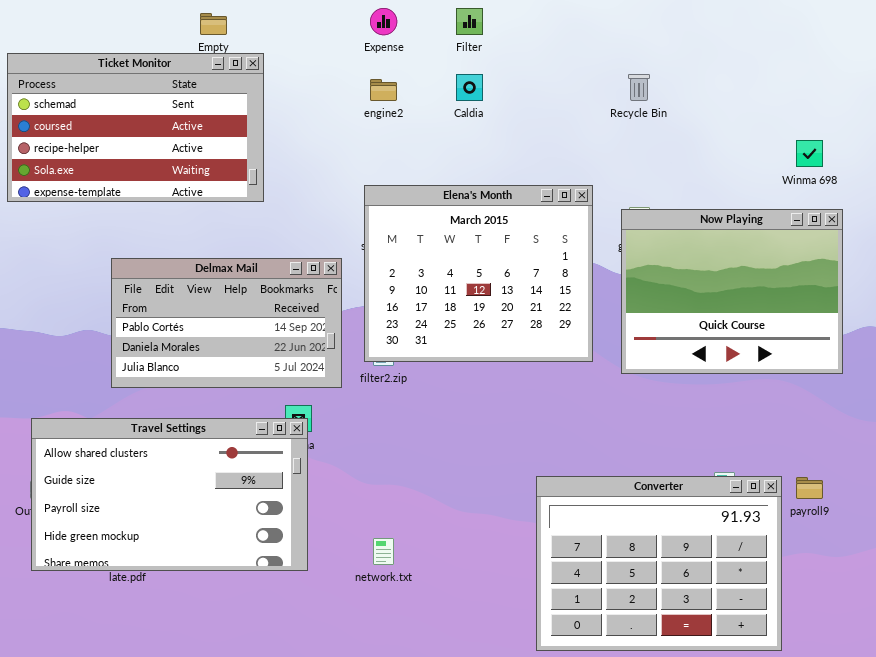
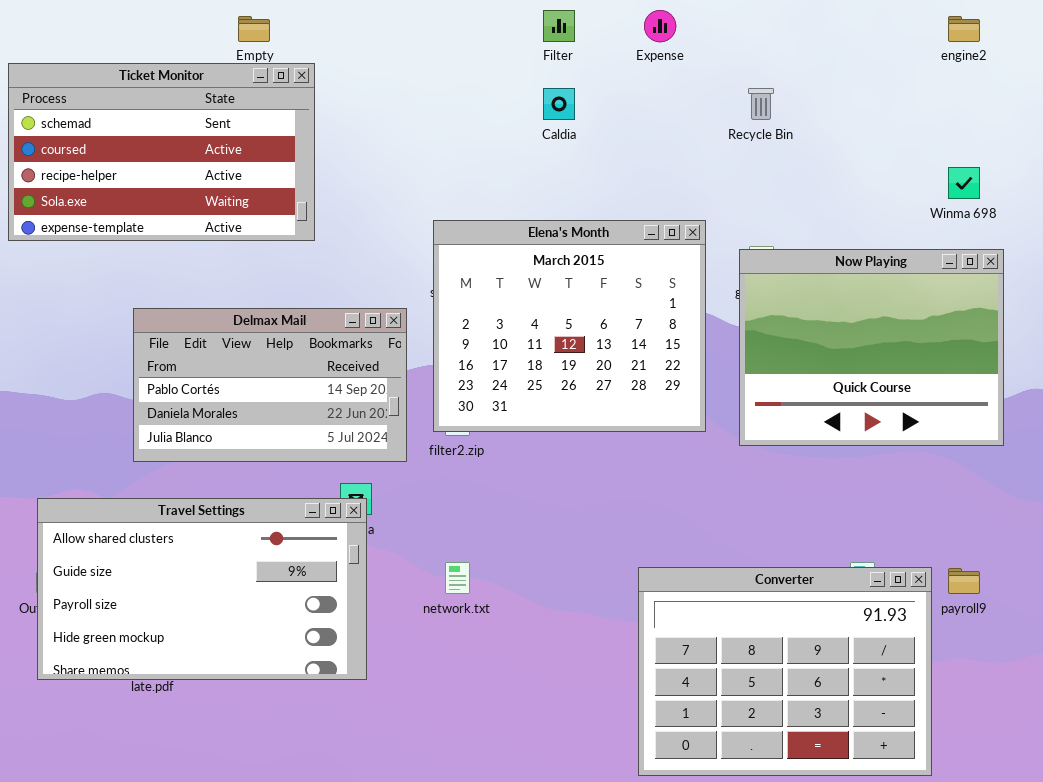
Expense: [370,8,397,35] -> [644,10,676,42], moved
engine2: [370,79,397,101] -> [948,16,980,42], moved
network.txt: [373,538,394,565] -> [445,562,470,594], moved

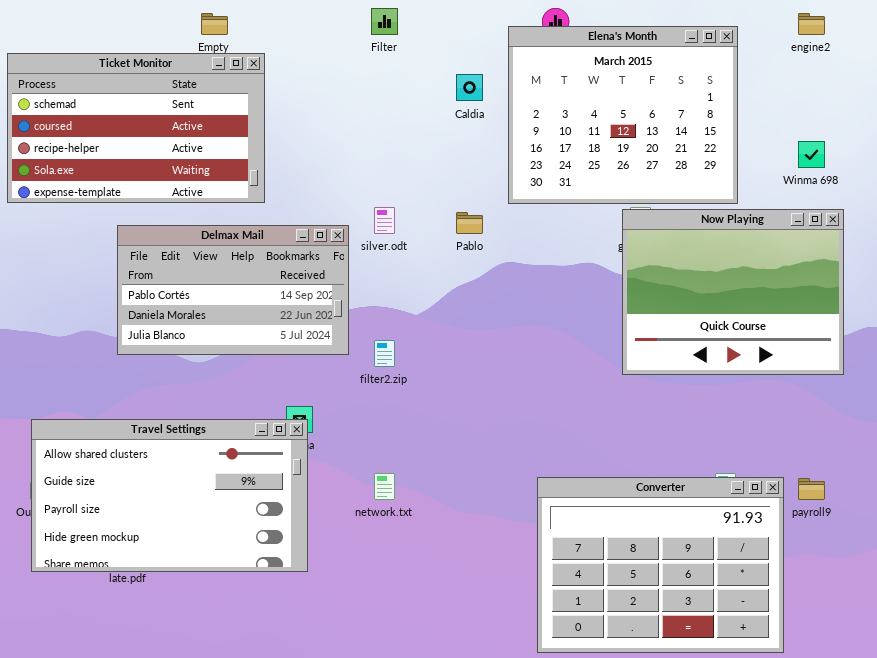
Filter: [543,10,575,42] -> [371,8,398,35], moved
Elena's Month: [433,220,706,432] -> [508,26,738,204], moved
Delmax Mail: [133,308,407,462] -> [117,225,349,355], moved

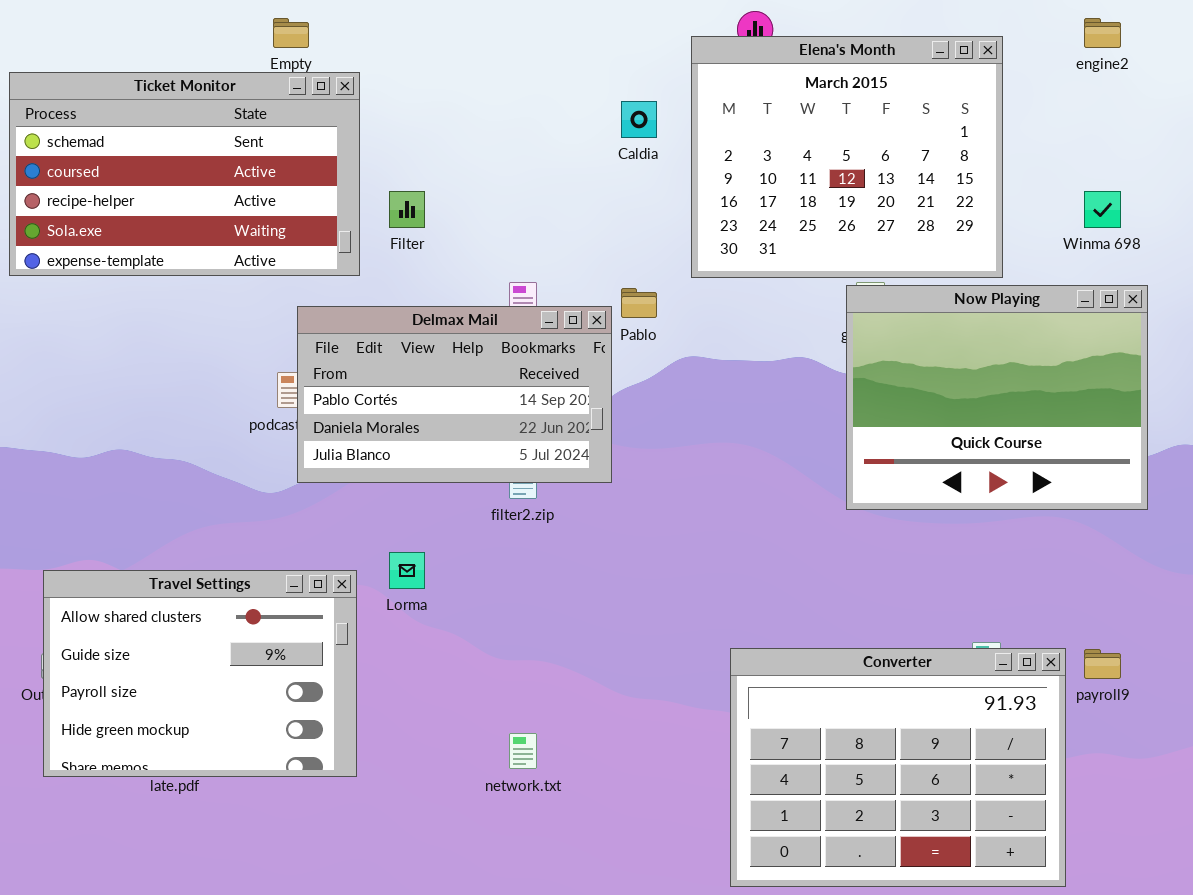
Filter: [371,8,398,35] -> [389,191,425,228], moved
Delmax Mail: [117,225,349,355] -> [297,306,612,483], moved
Travel Settings: [31,419,308,572] -> [43,570,357,777], resized
network.txt: [374,473,395,500] -> [509,733,537,769], moved

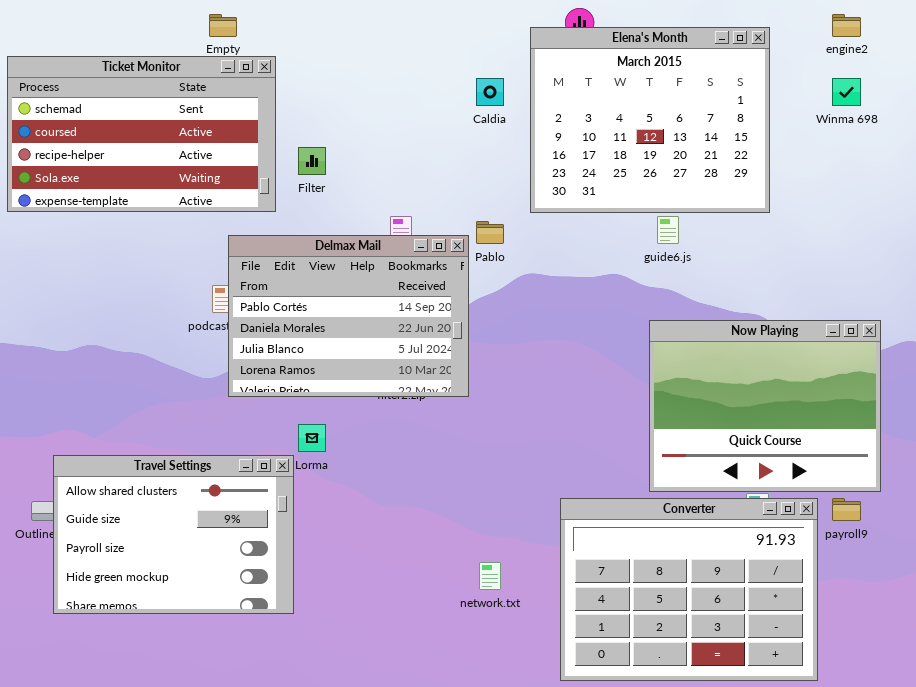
Winma 698: [1084,191,1121,228] -> [832,78,861,106], moved
Now Playing: [846,285,1148,510] -> [649,320,881,492], moved
Delmax Mail: [297,306,612,483] -> [228,235,469,397], resized
Travel Settings: [43,570,357,777] -> [53,455,294,614], moved
network.txt: [509,733,537,769] -> [479,562,501,590], moved

